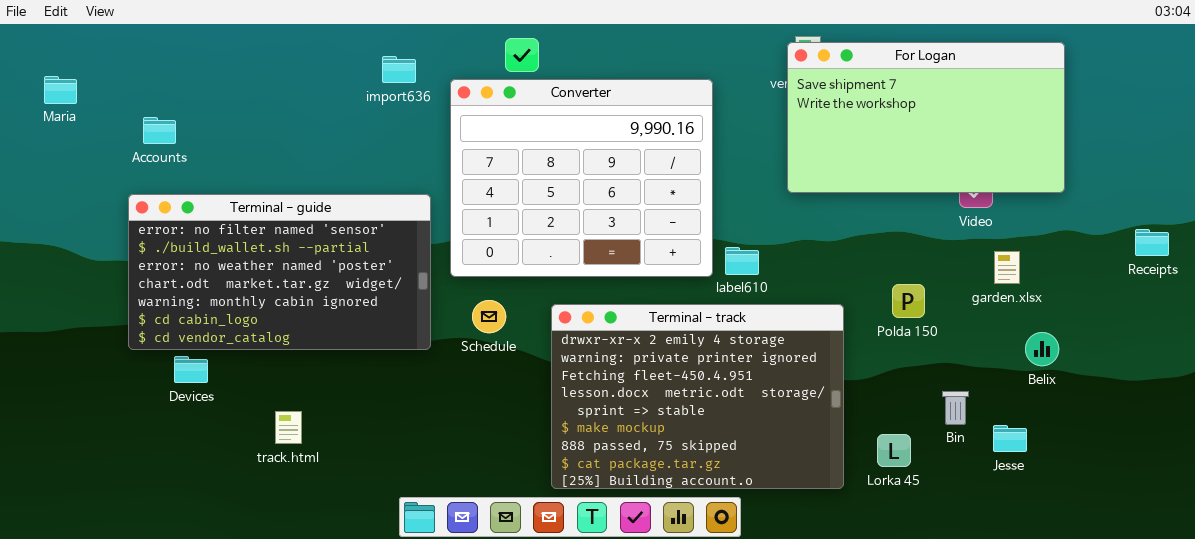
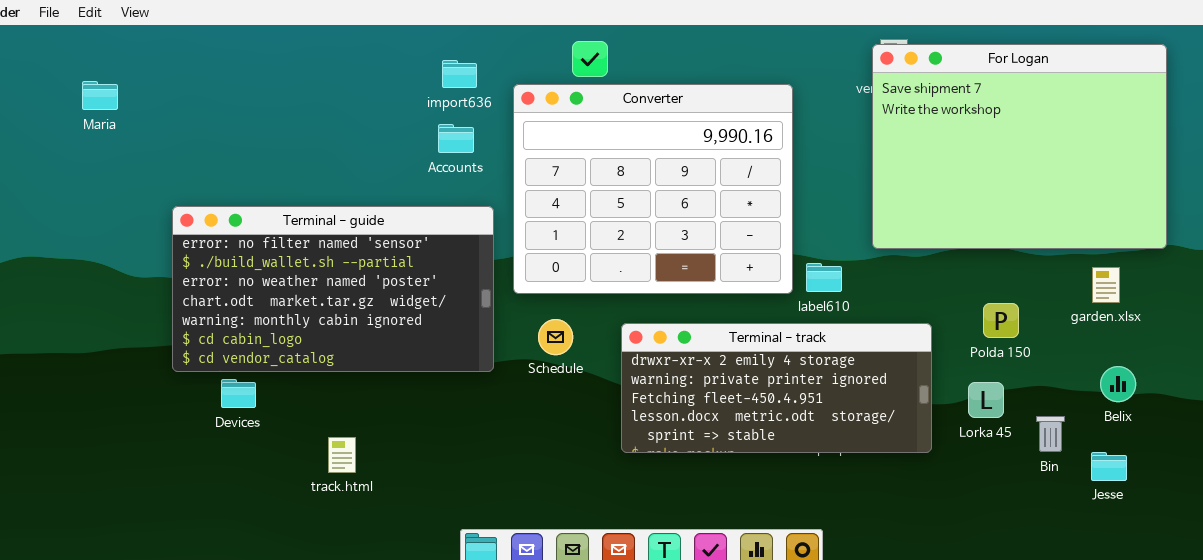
For Logan: [787,42,1065,193] -> [872,44,1167,249], resized
Accounts: [143,117,176,144] -> [438,124,474,153], moved
Terminal - track: [551,304,844,489] -> [621,323,932,453], resized
Belix: [1025,332,1059,366] -> [1100,366,1136,402], moved
Lorka 45: [877,434,911,467] -> [968,382,1004,418], moved

